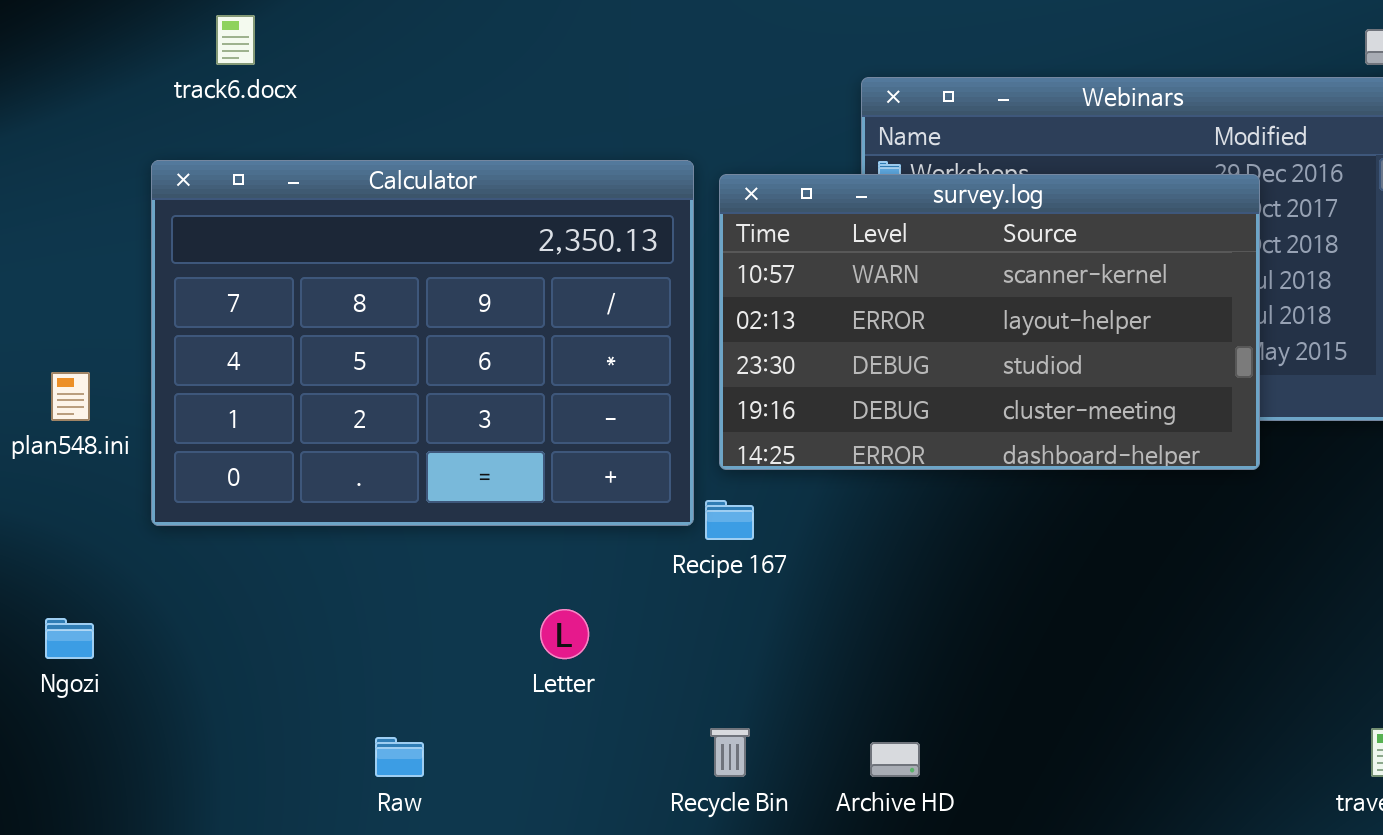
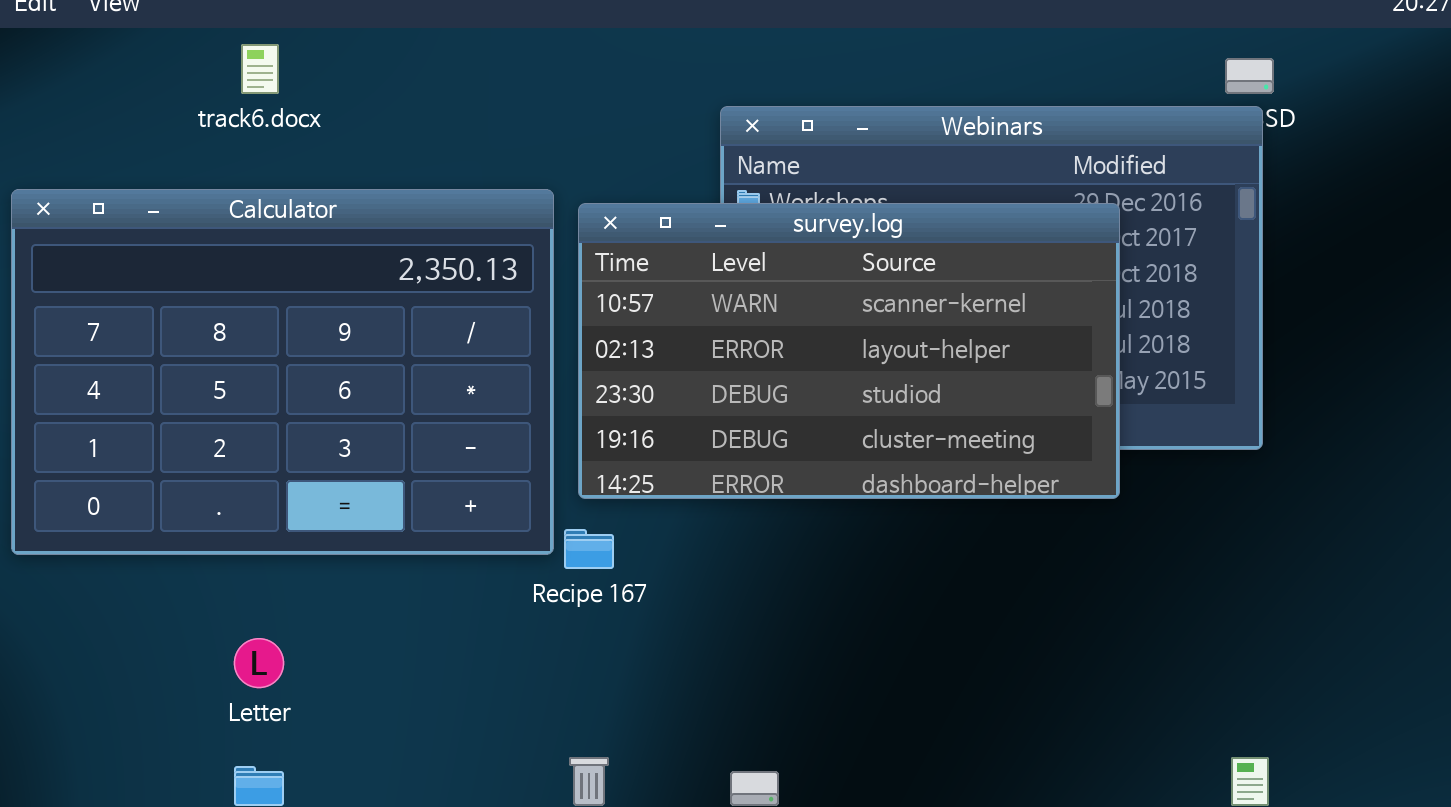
track6.docx: [216,15,255,65] -> [241,44,279,94], moved
Letter: [540,609,589,659] -> [234,638,284,688], moved

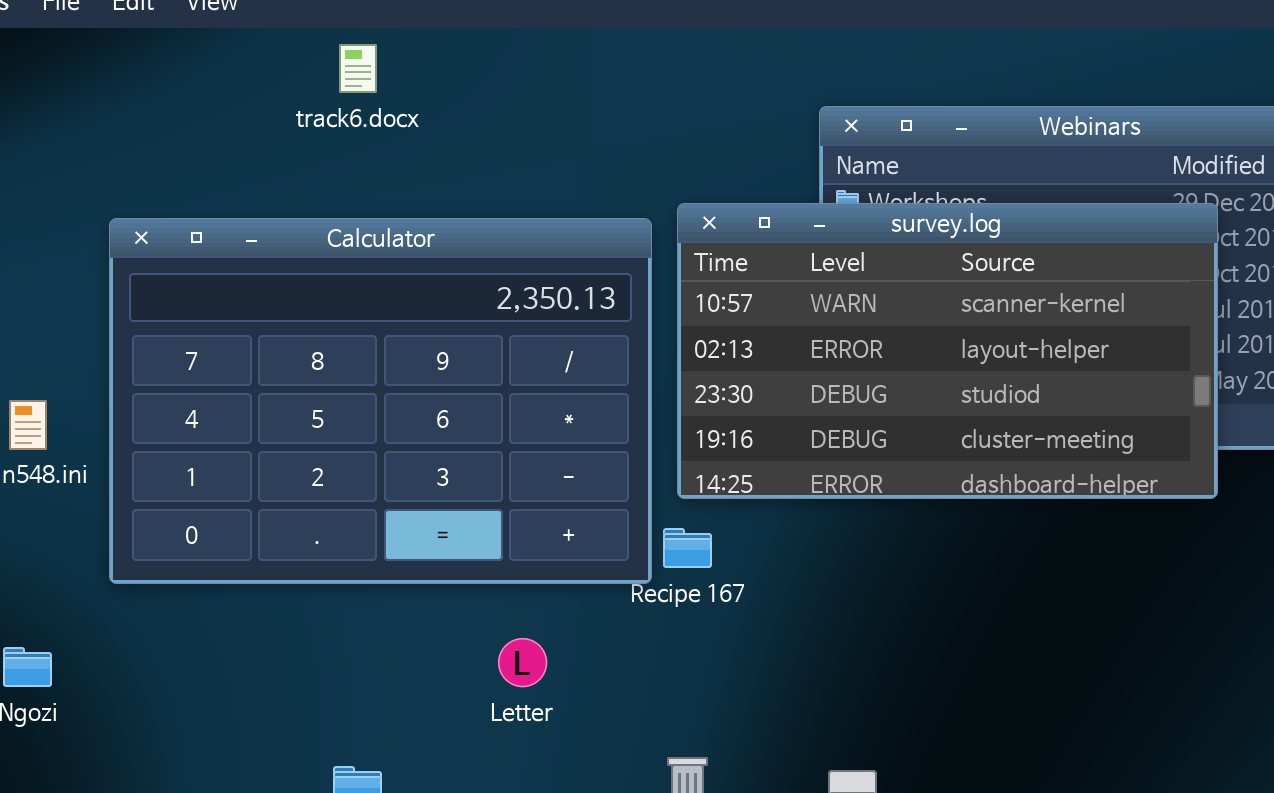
Calculator: [11,189,554,555] -> [109,218,652,584], moved
Letter: [234,638,284,688] -> [498,638,547,687], moved

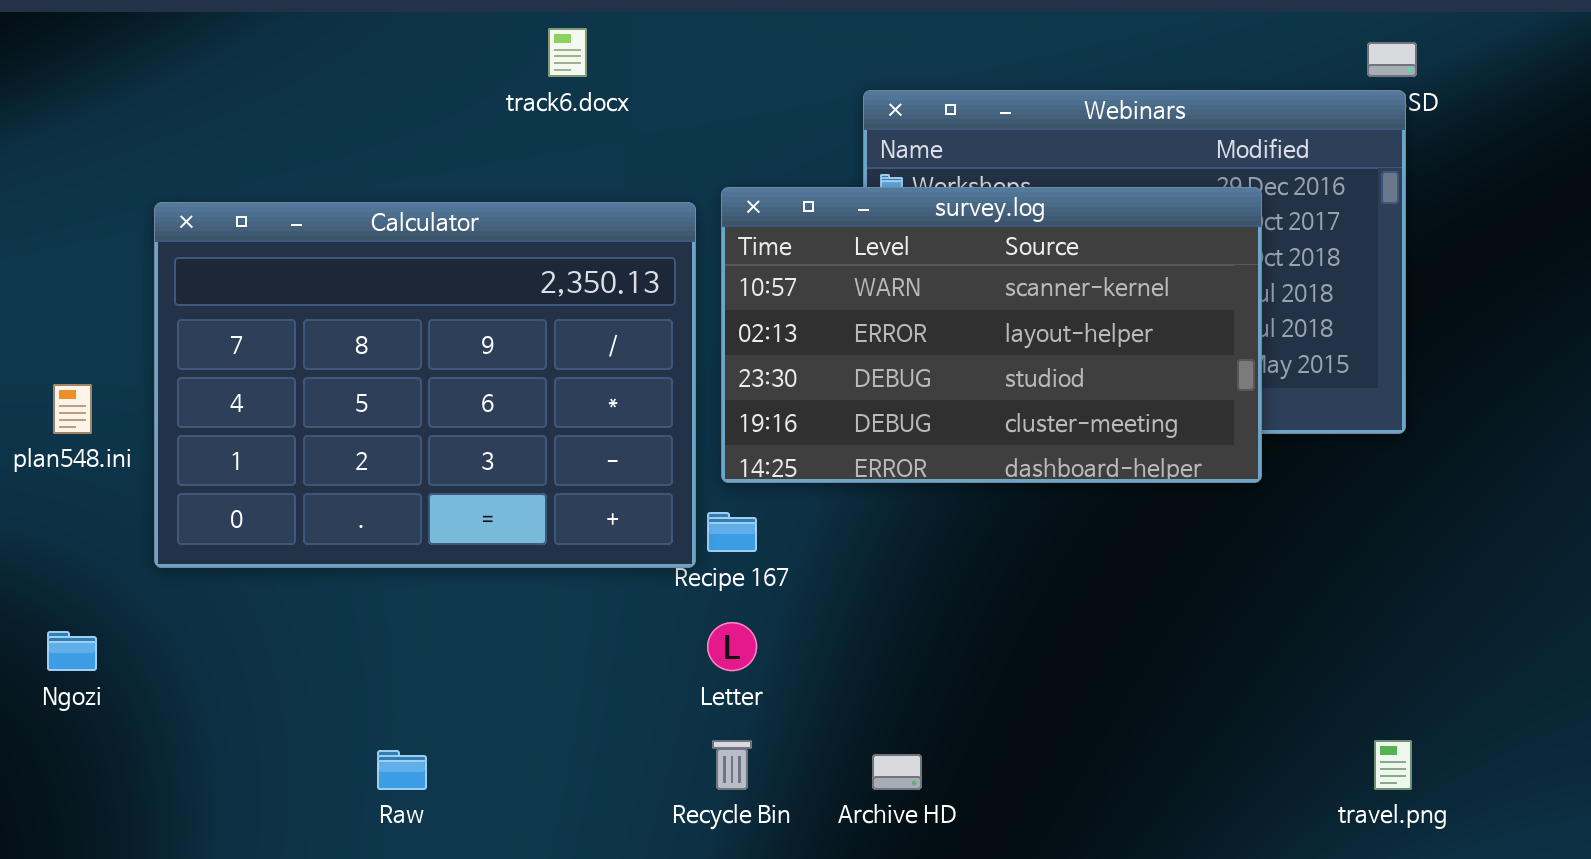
track6.docx: [339,44,377,93] -> [548,28,587,77], moved
Letter: [498,638,547,687] -> [707,622,757,671], moved

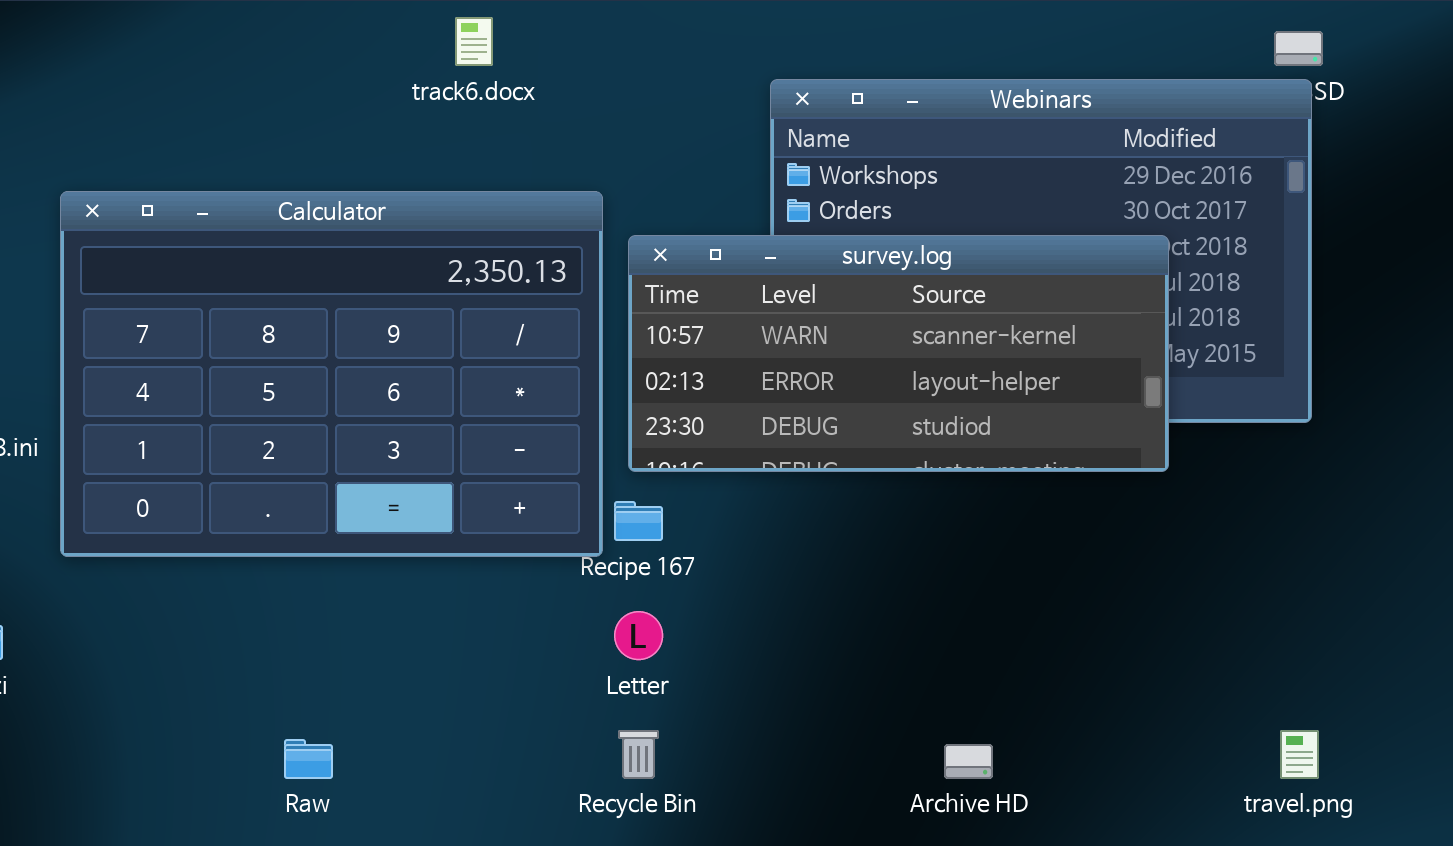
survey.log: [721,187,1262,483] -> [628,235,1169,472], resized
Archive HD: [872,754,922,790] -> [944,744,993,779], moved

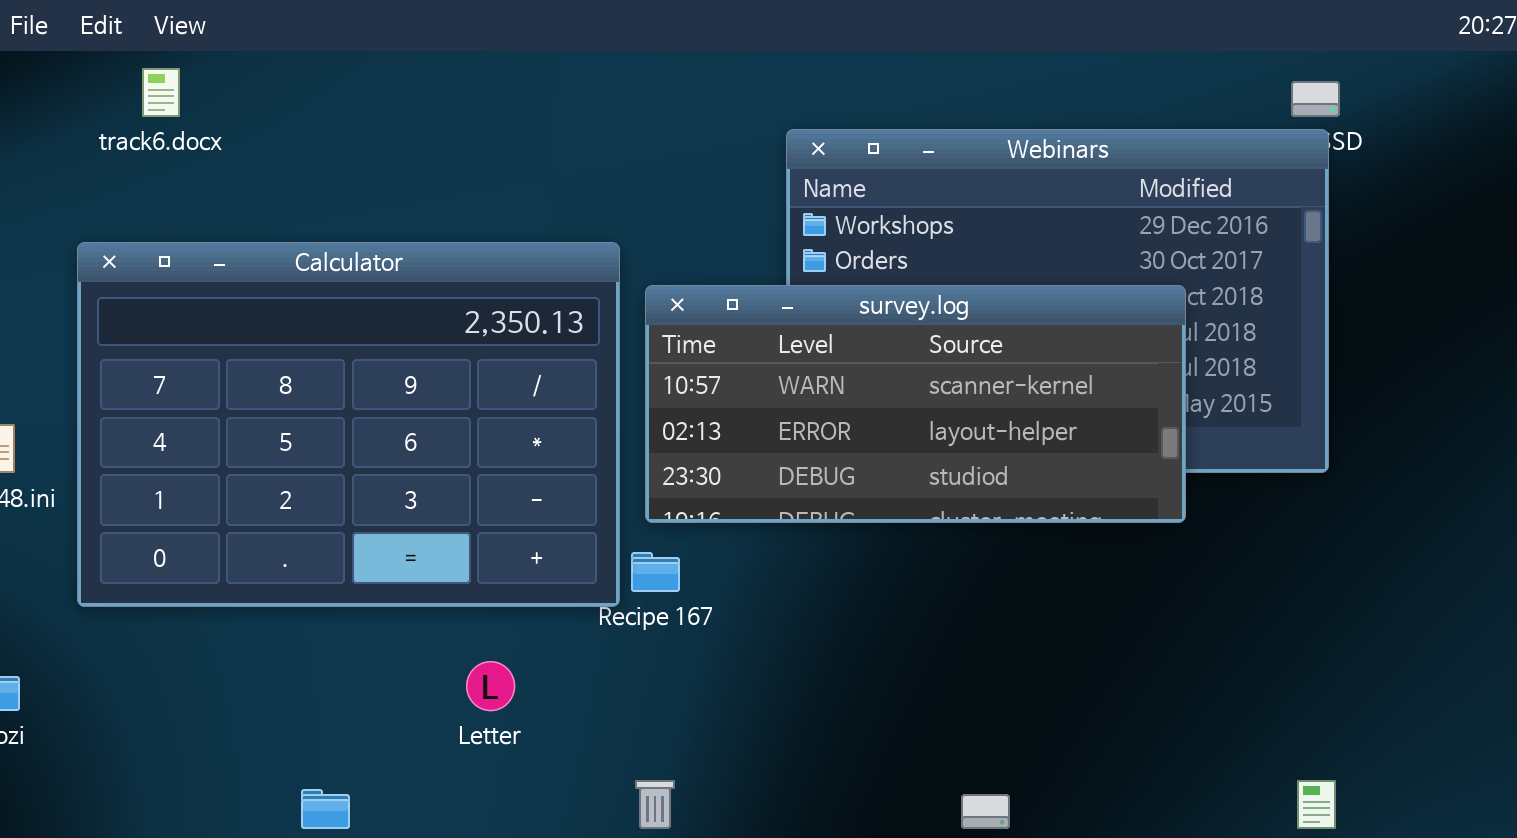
track6.docx: [455,17,493,66] -> [142,68,180,117], moved
Letter: [614,611,663,660] -> [466,661,515,711], moved

